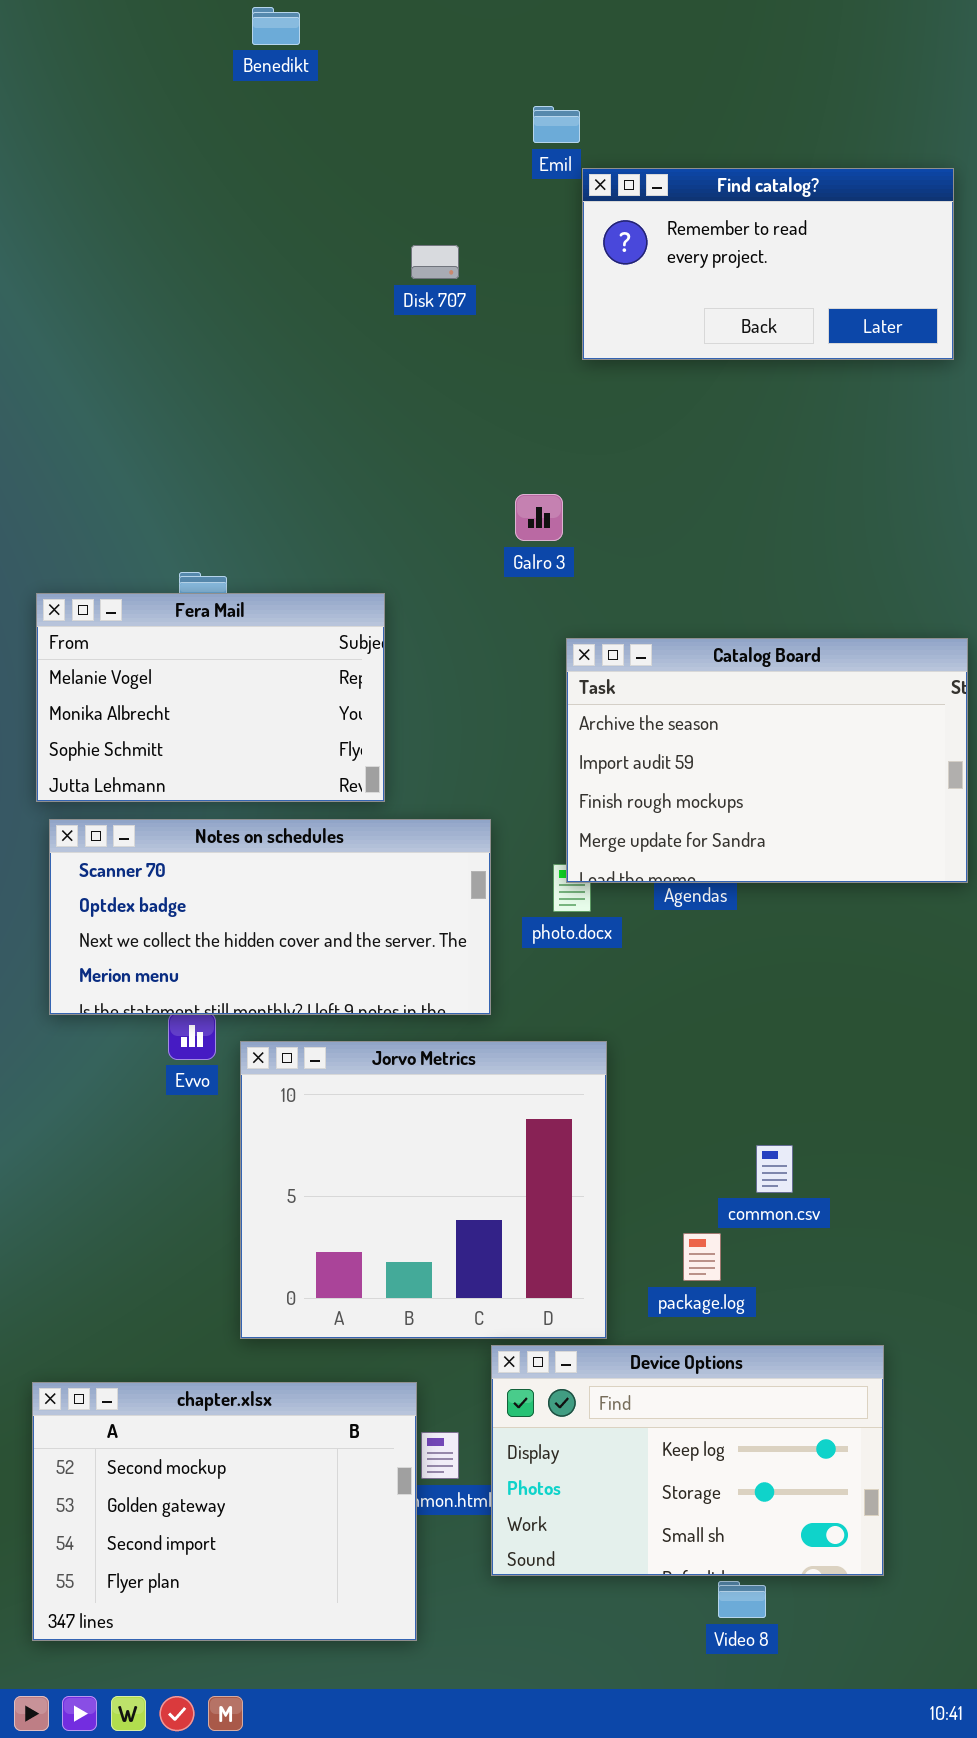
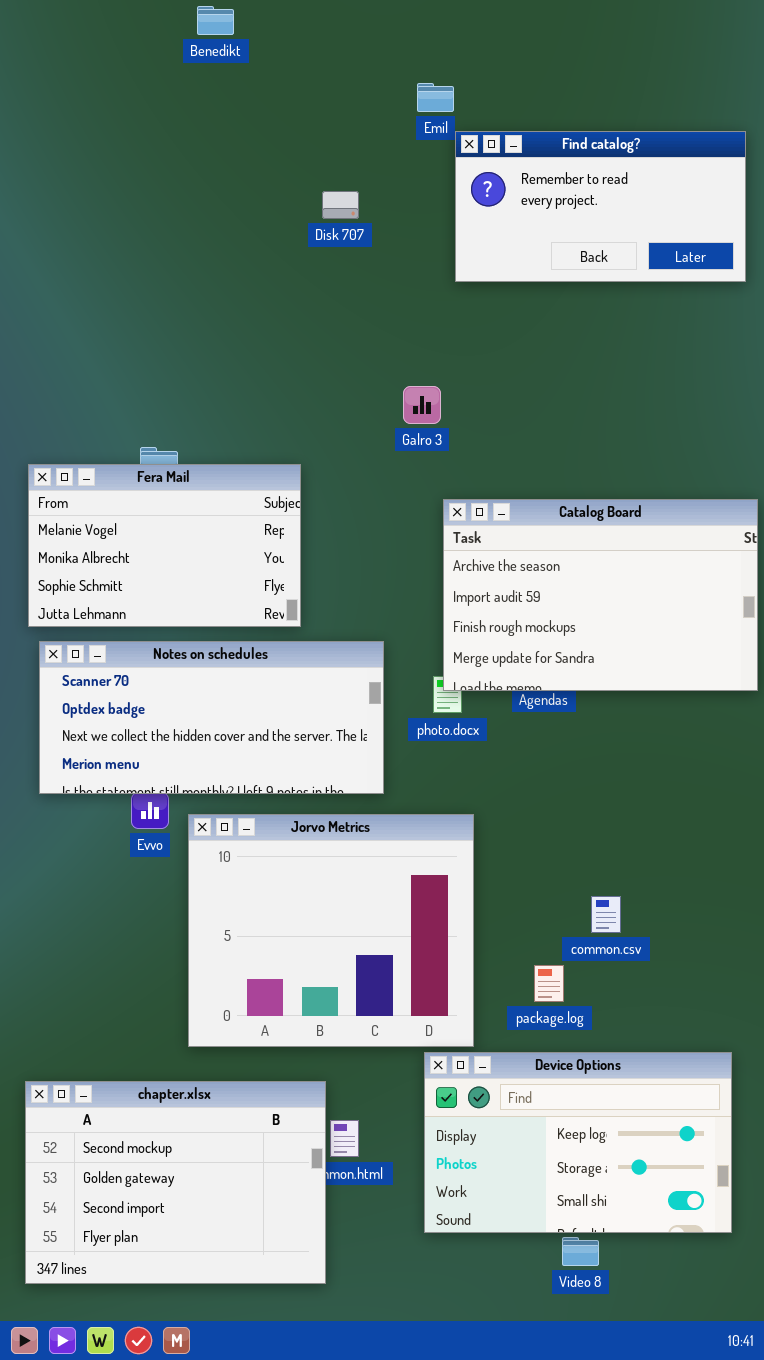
Device Options: [491,1345,884,1576] -> [424,1052,732,1233], moved

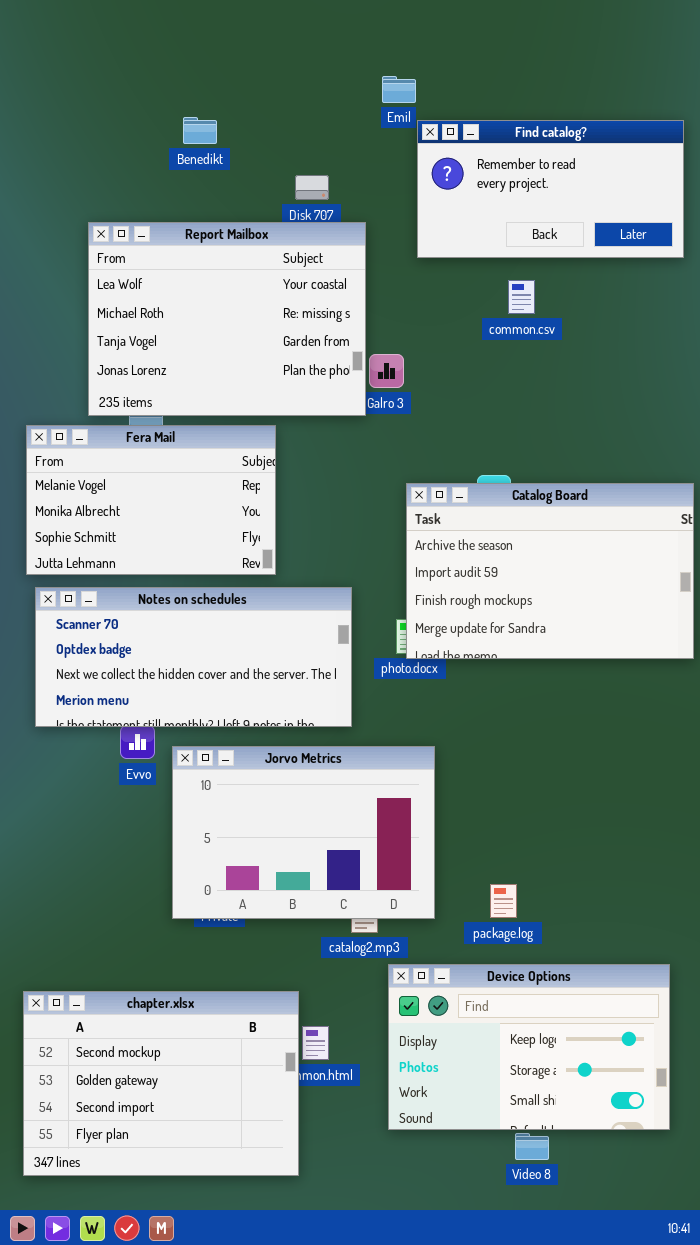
Benedikt: [197,6,234,35] -> [183,117,217,144], moved
Report Mailbox: none -> [88,222,366,416], opened
Catalog Board: [443,499,758,691] -> [406,483,694,659], moved
Jorvo Metrics: [188,814,474,1047] -> [172,746,435,919], resized
common.csv: [591,896,621,933] -> [508,280,535,314], moved

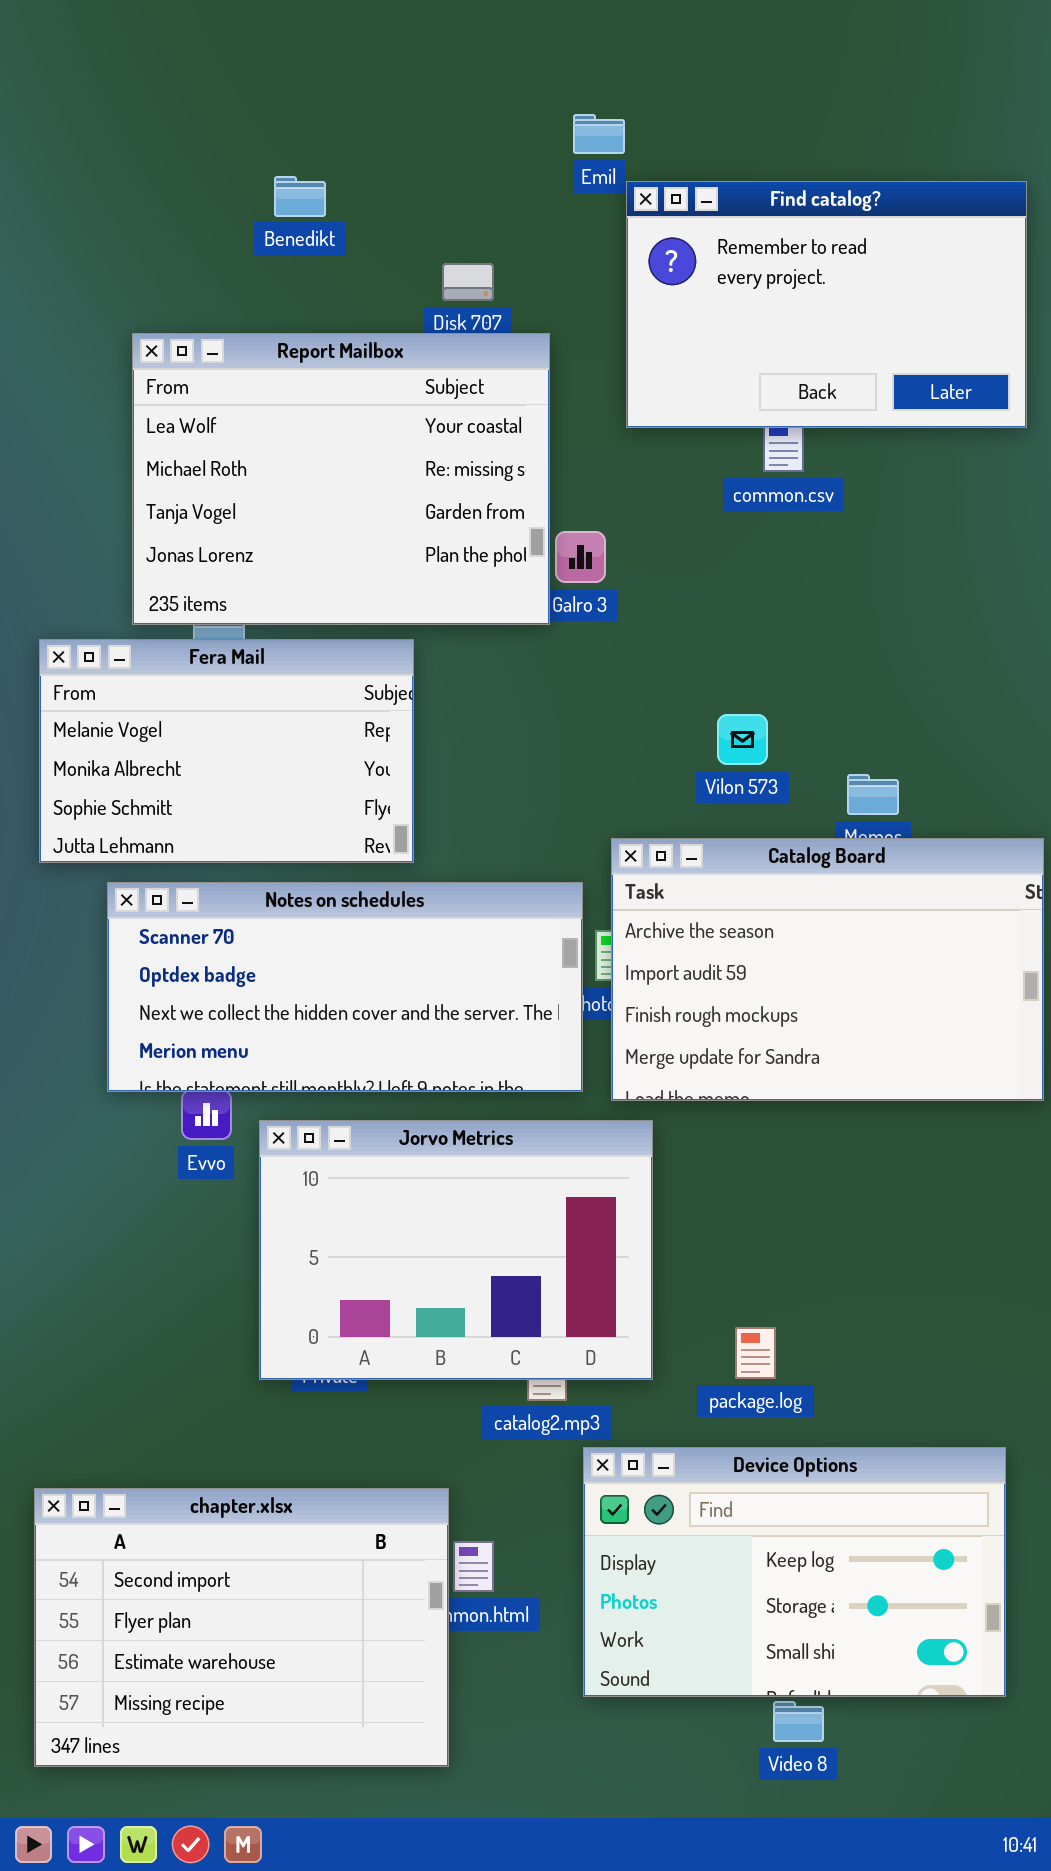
Find catalog?: [417,120,684,258] -> [626,181,1027,428], resized
Catalog Board: [406,483,694,659] -> [611,838,1044,1101], moved
Notes on schedules: [35,587,352,727] -> [107,882,583,1092], moved
chapter.xlsx: [23,991,299,1176] -> [34,1488,449,1767], scrolled down 2 rows

